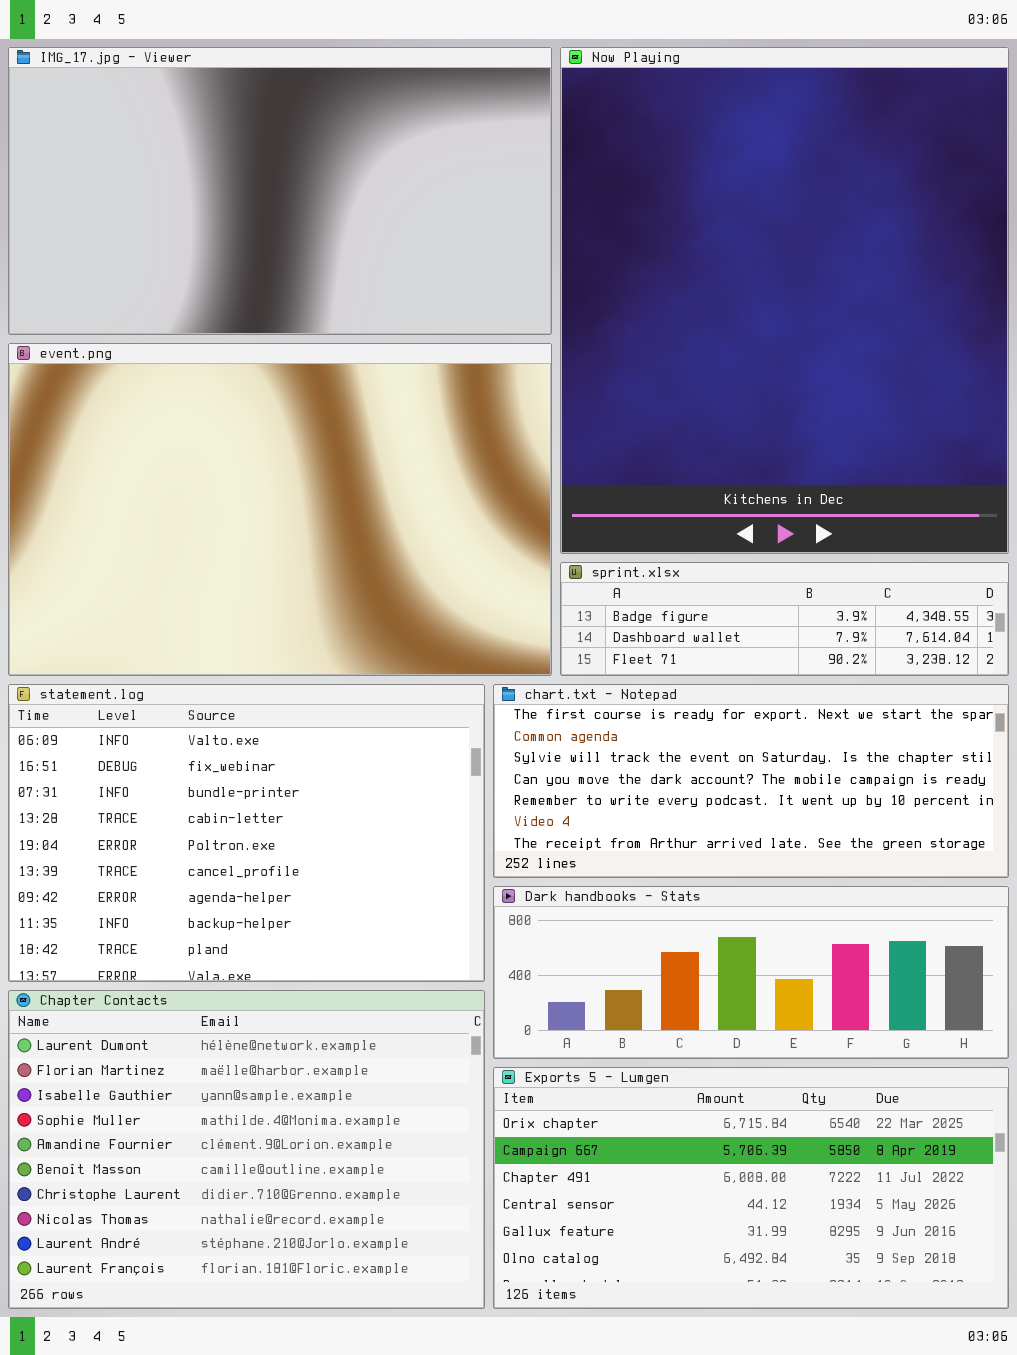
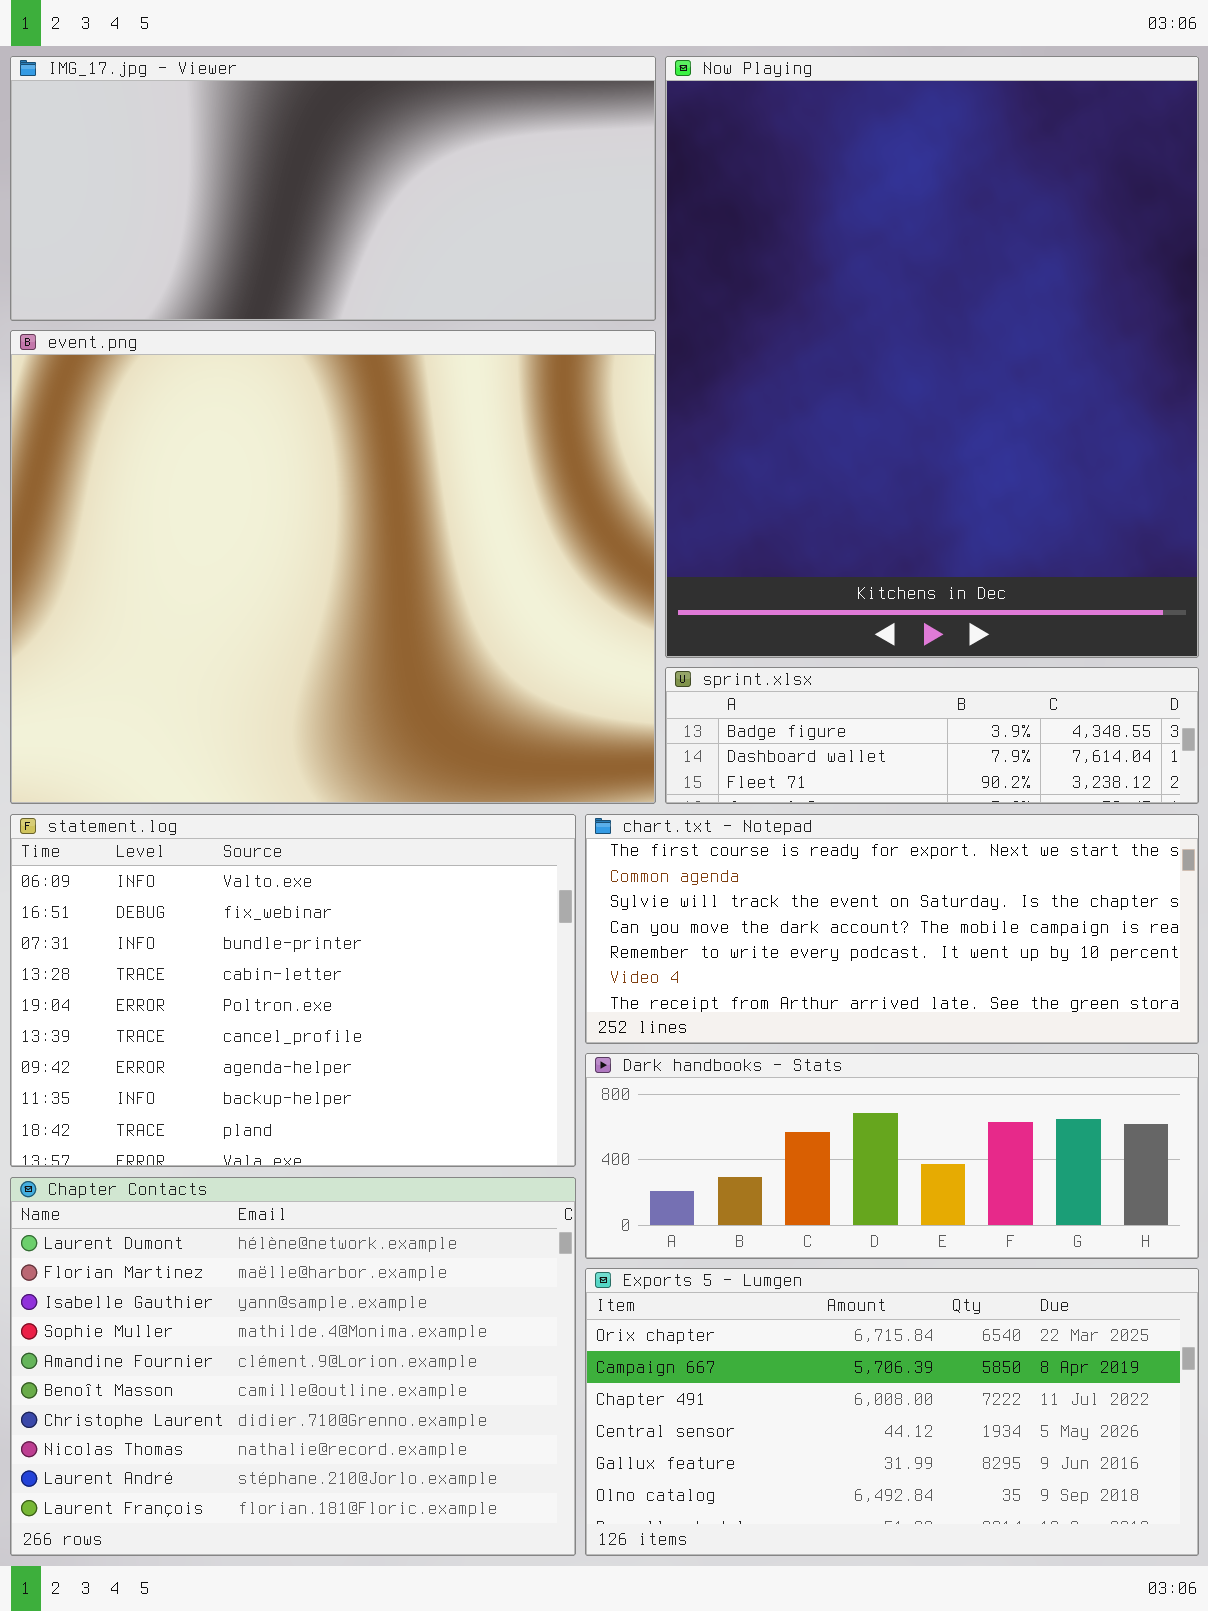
IMG_17.jpg - Viewer: [8,47,552,335] -> [10,56,656,321], resized
event.png: [8,343,552,676] -> [10,330,656,804], resized

